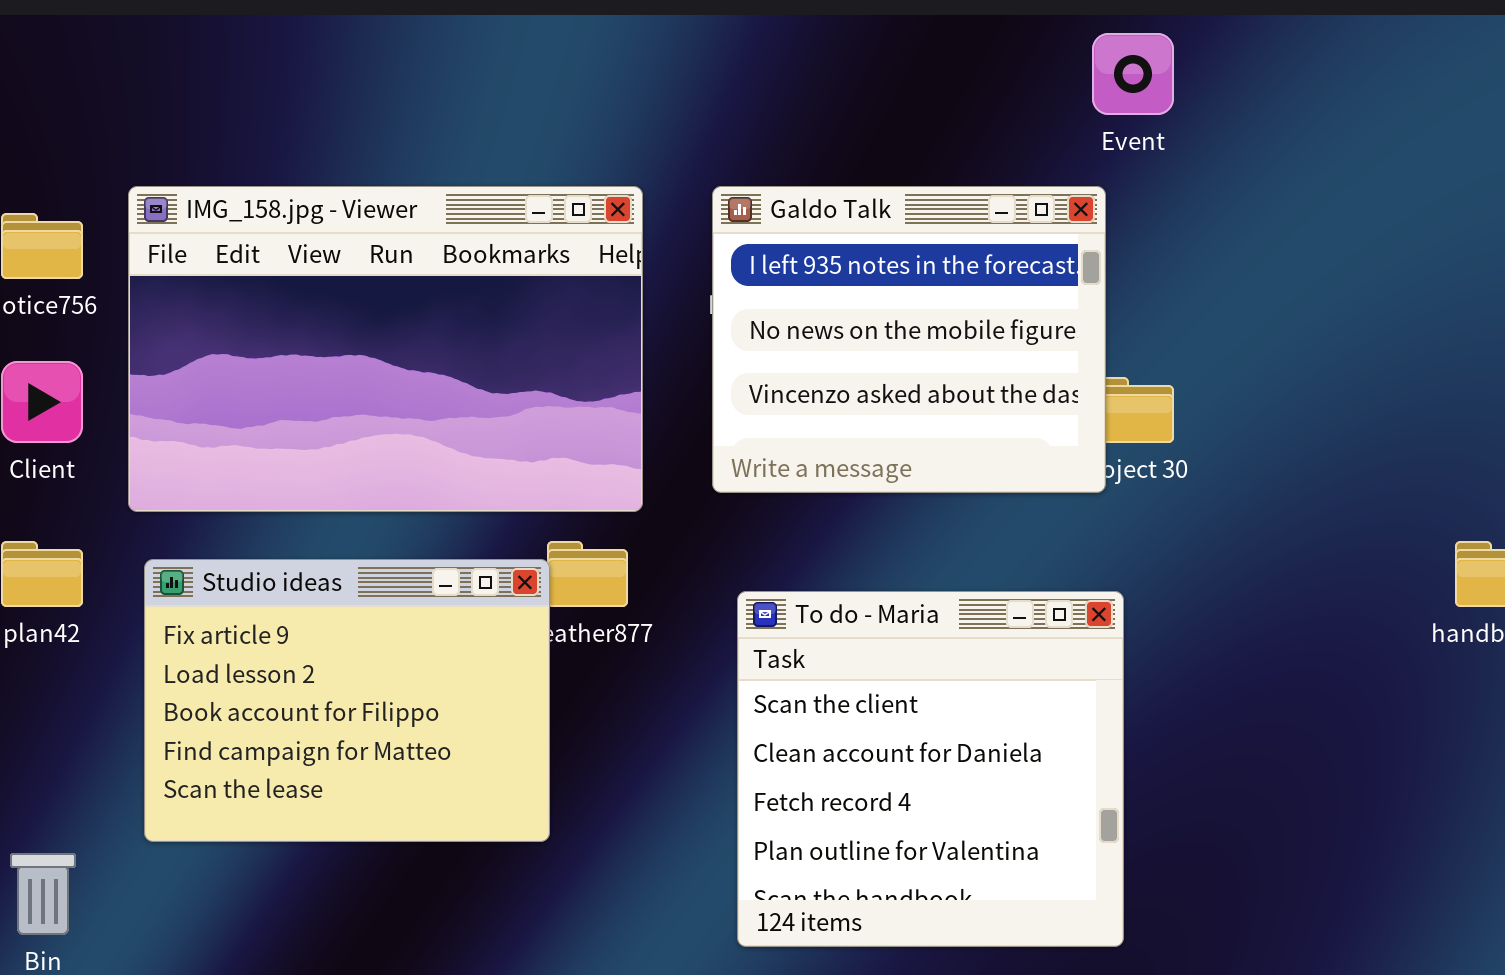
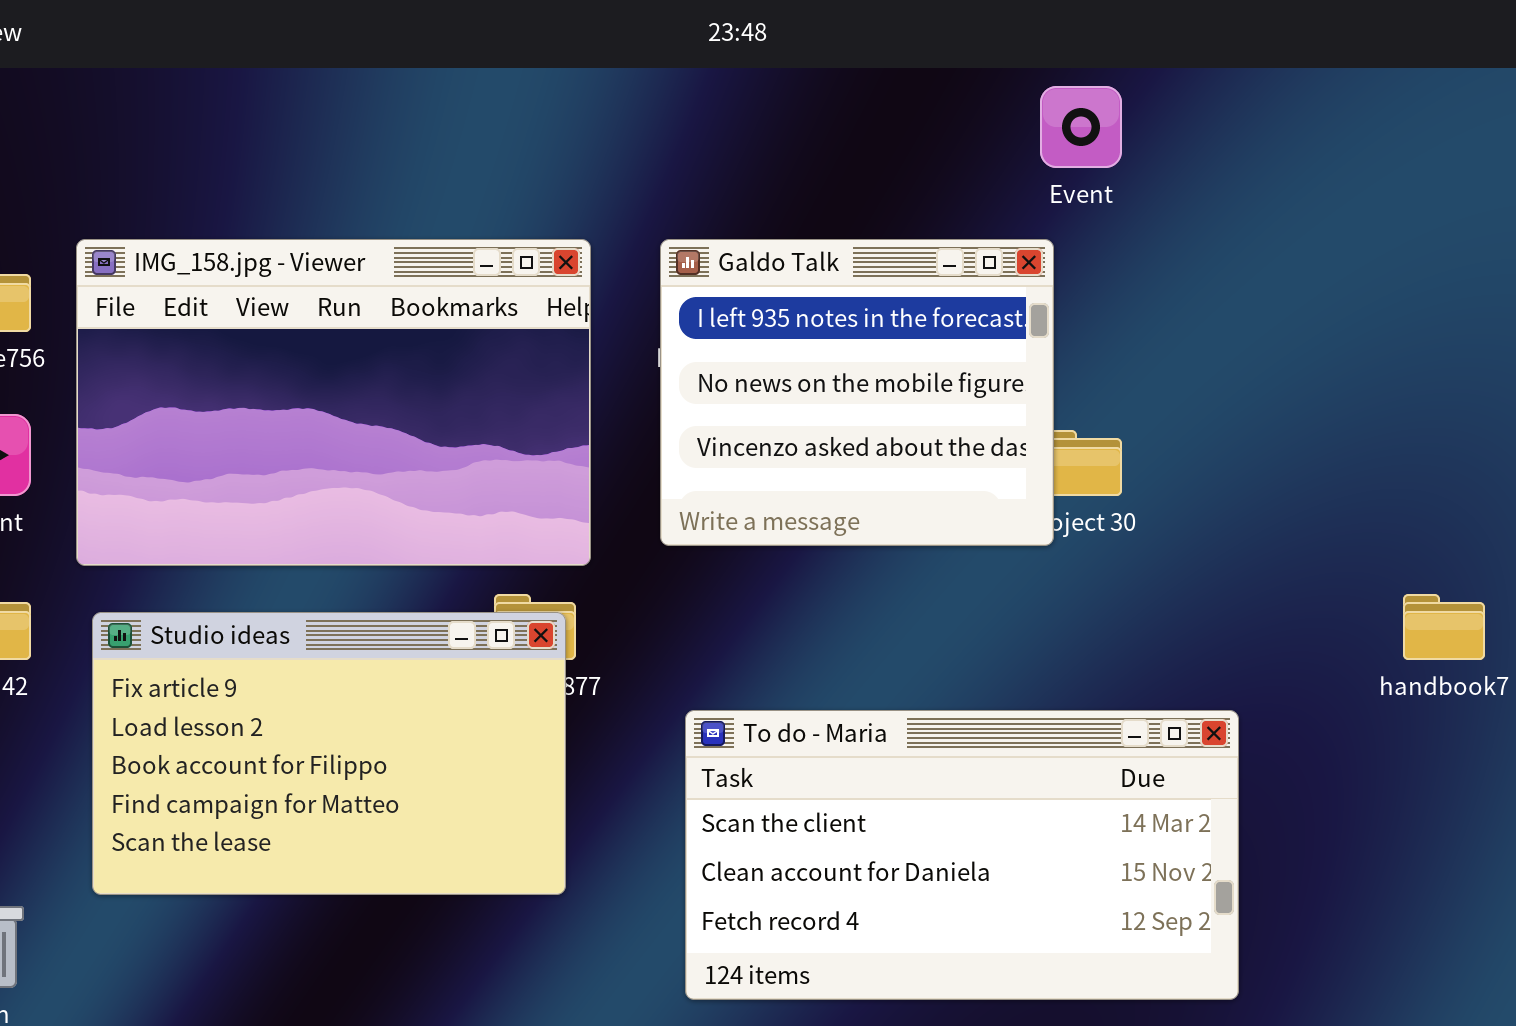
Studio ideas: [144,559,550,842] -> [92,612,566,895], resized
To do - Maria: [737,591,1124,947] -> [685,710,1239,1000], resized

